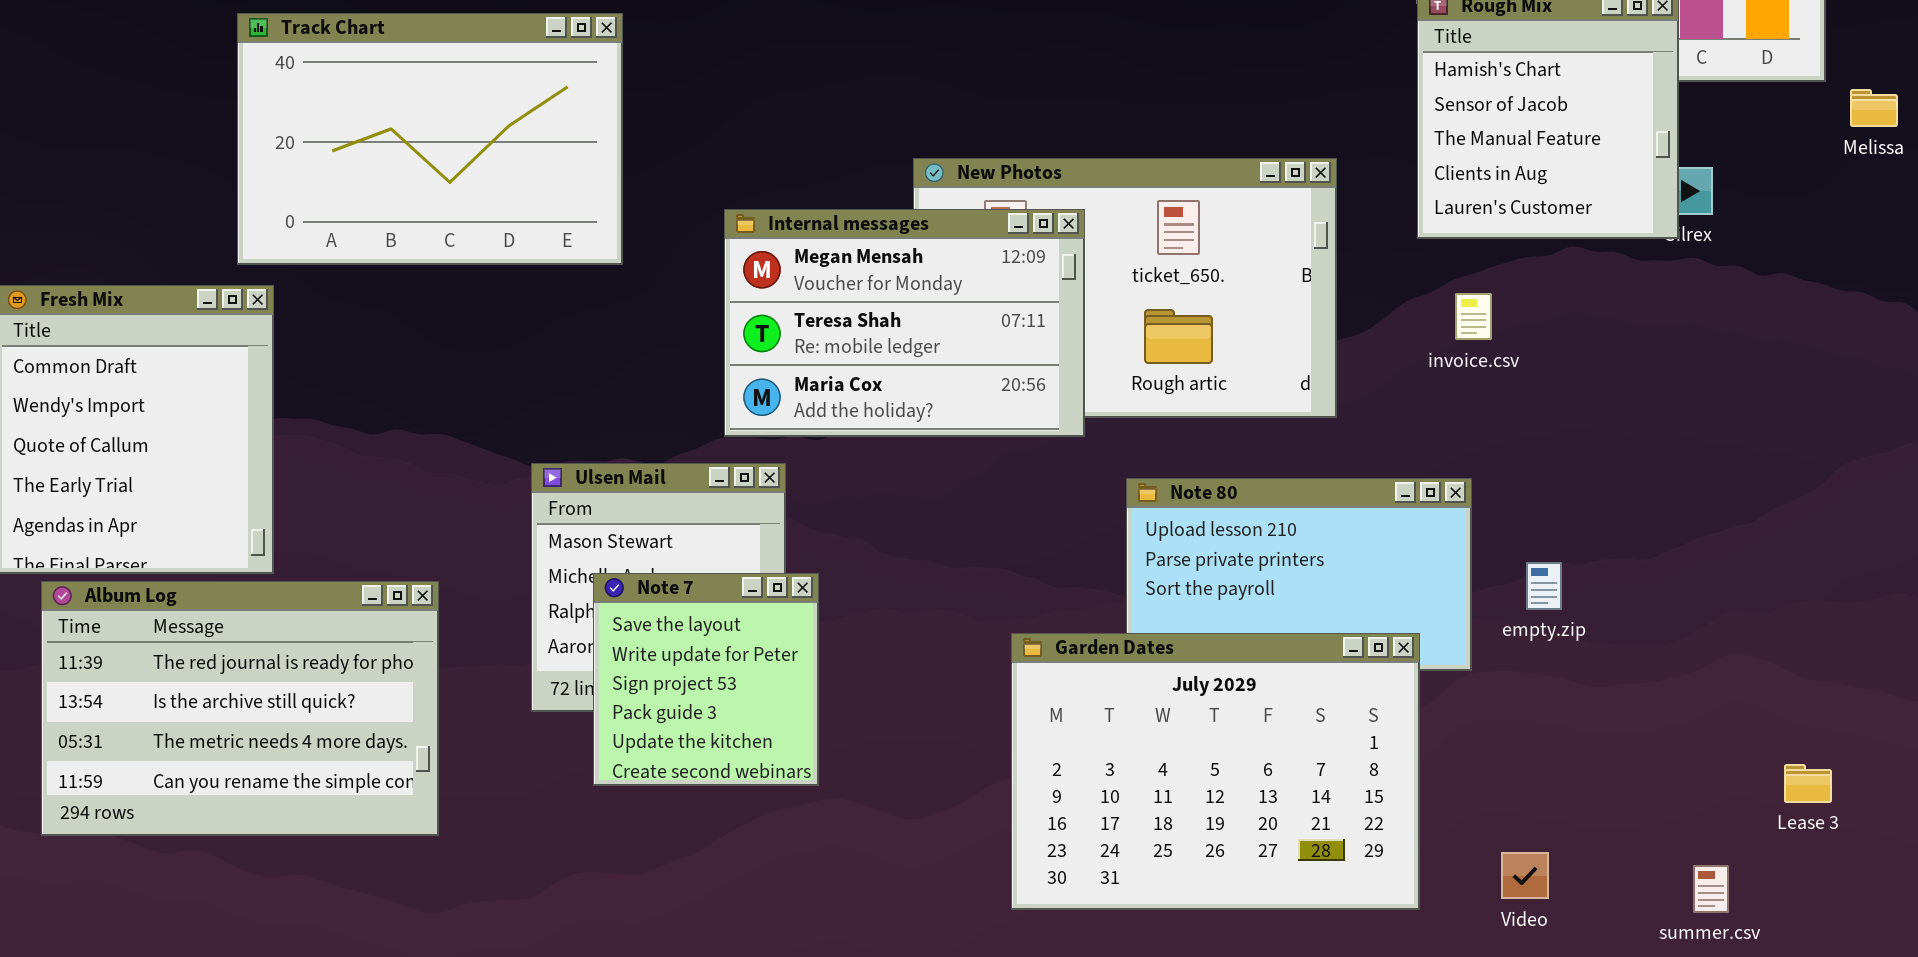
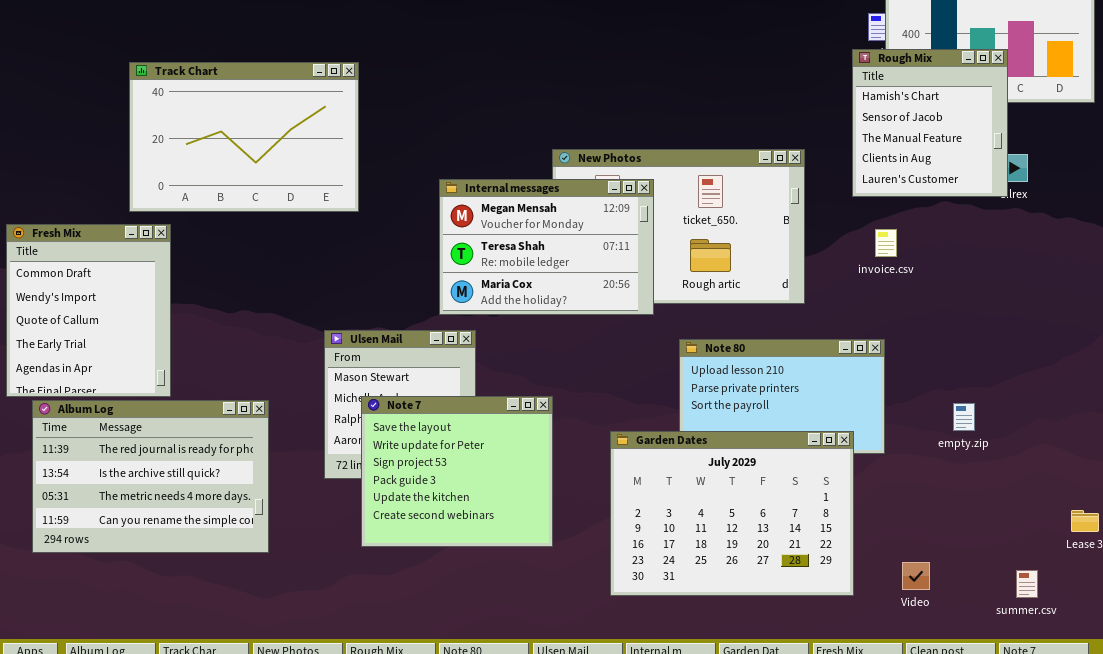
Track Chart: [237,13,623,265] -> [129,62,359,212], moved
empty.zip: [1526,562,1562,610] -> [953,403,975,431], moved
Note 7: [593,573,819,786] -> [361,396,553,547], resized

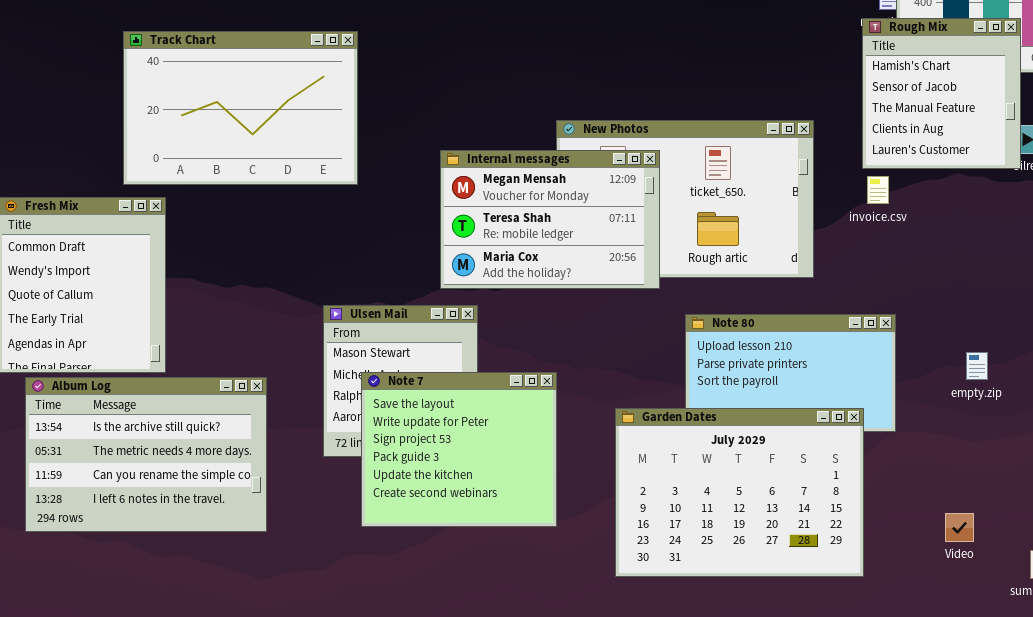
invoice.csv: [875,229,897,257] -> [867,176,889,204], moved
Album Log: [32,400,269,553] -> [25,377,267,532], scrolled down 1 row
empty.zip: [953,403,975,431] -> [966,352,988,380], moved
Video: [902,562,930,590] -> [945,513,974,542], moved

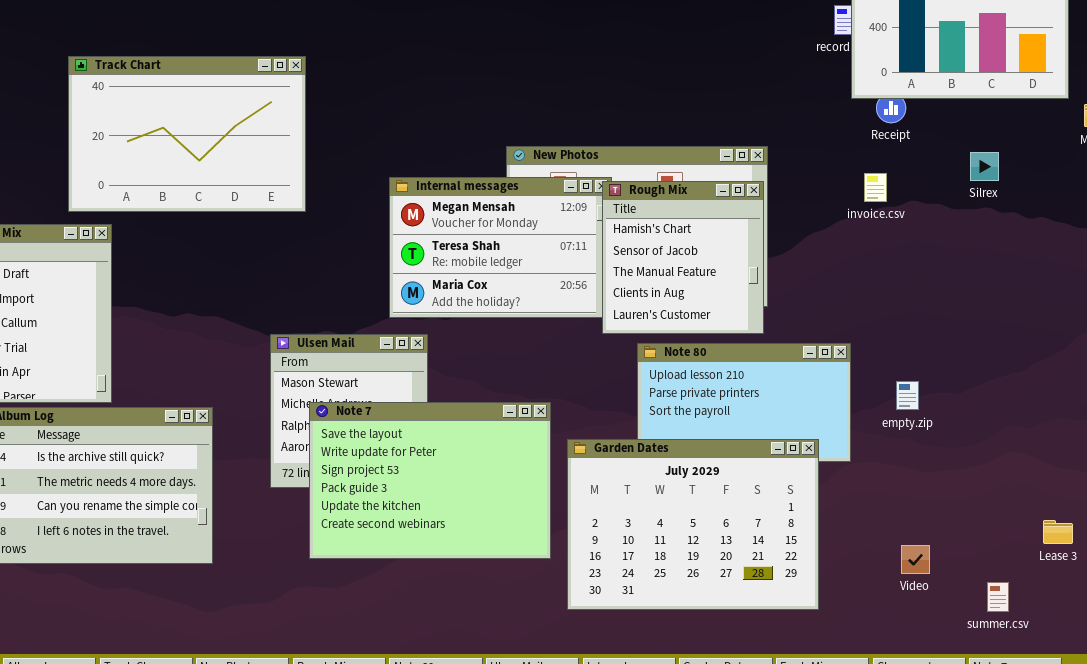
Rough Mix: [862,18,1021,169] -> [602,181,764,334], moved
invoice.csv: [867,176,889,204] -> [864,173,887,202], moved
empty.zip: [966,352,988,380] -> [896,381,919,410], moved
Note 7: [361,372,557,527] -> [309,402,551,559], resized

